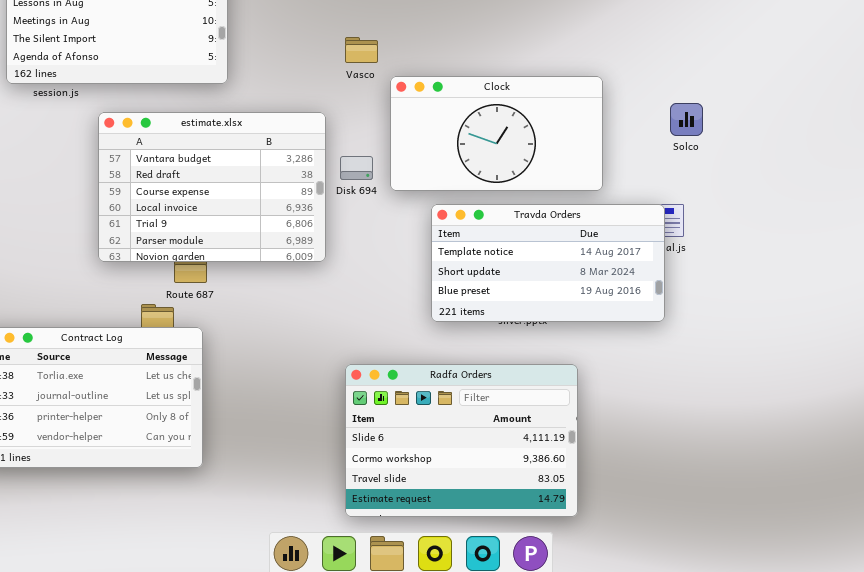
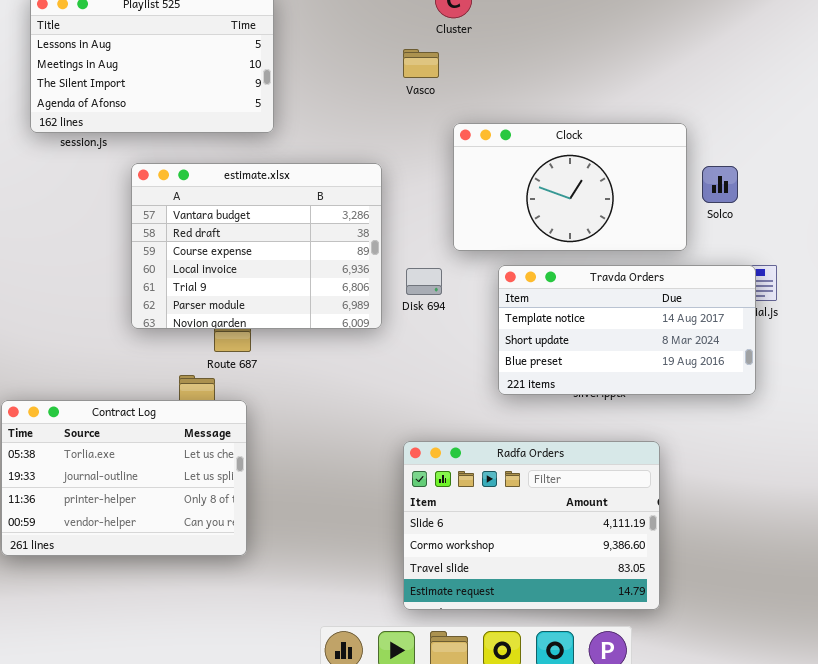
Vasco: [345,37,378,63] -> [403,49,439,78], moved
Solco: [670,103,703,136] -> [702,166,738,203], moved
Disk 694: [340,156,373,180] -> [406,268,442,295], moved

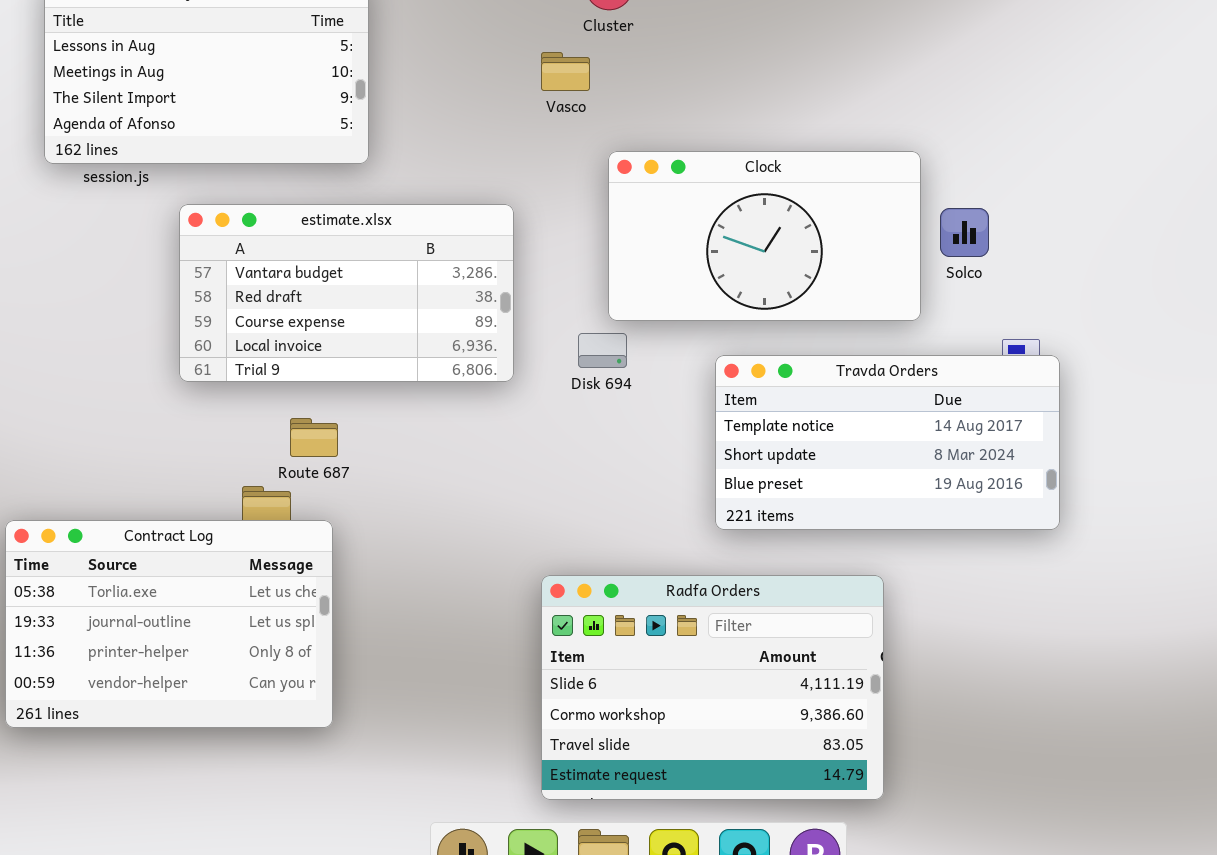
estimate.xlsx: [131,163,382,329] -> [179,204,514,382], resized
Travda Orders: [498,265,756,395] -> [715,355,1060,530], moved
Disk 694: [406,268,442,295] -> [578,333,627,368], moved

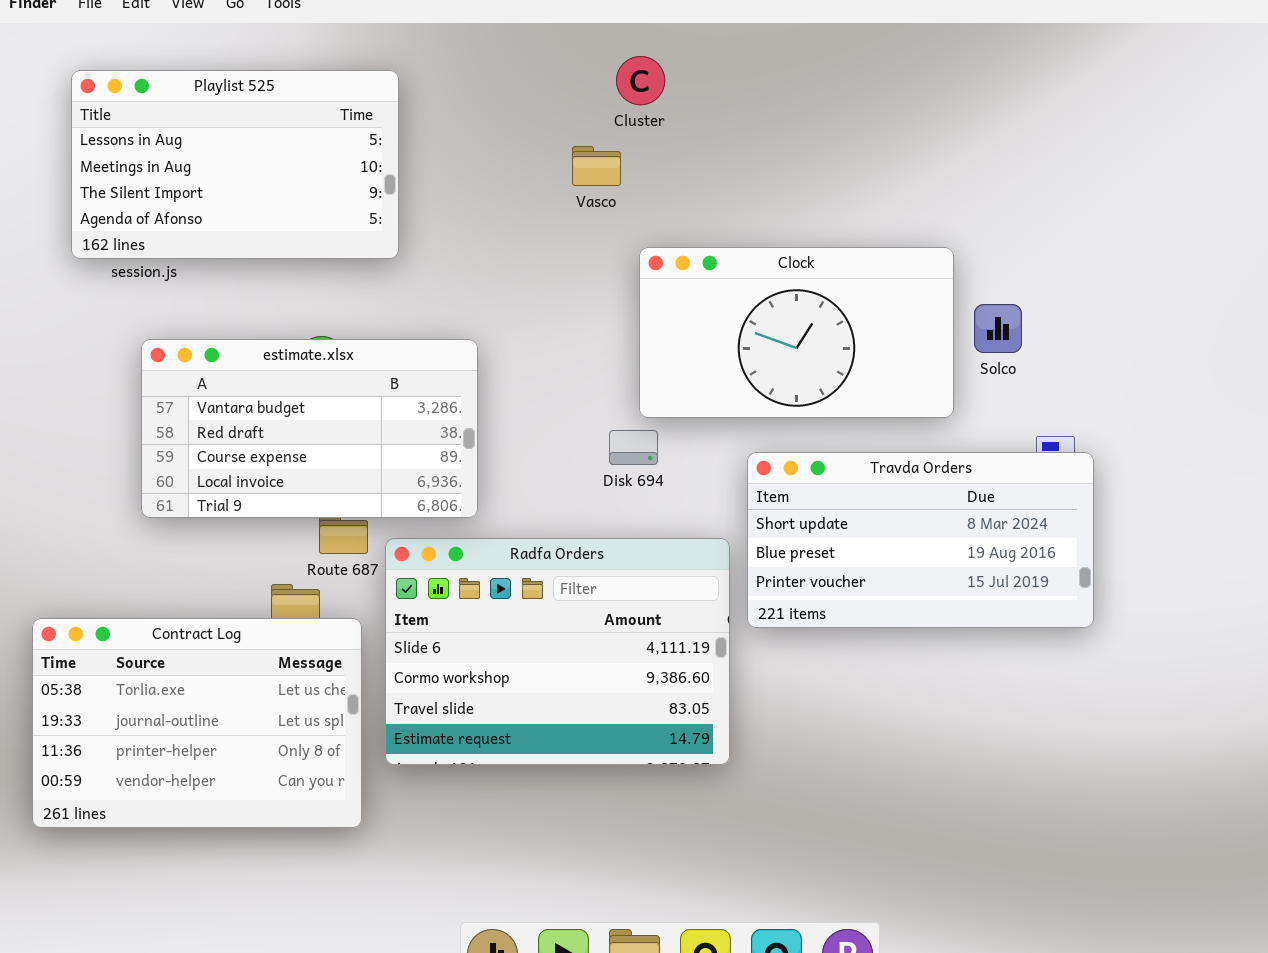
estimate.xlsx: [179,204,514,382] -> [141,339,478,518], moved
Travda Orders: [715,355,1060,530] -> [747,452,1094,628], scrolled down 1 row
Radfa Orders: [541,575,884,800] -> [385,538,730,765], moved

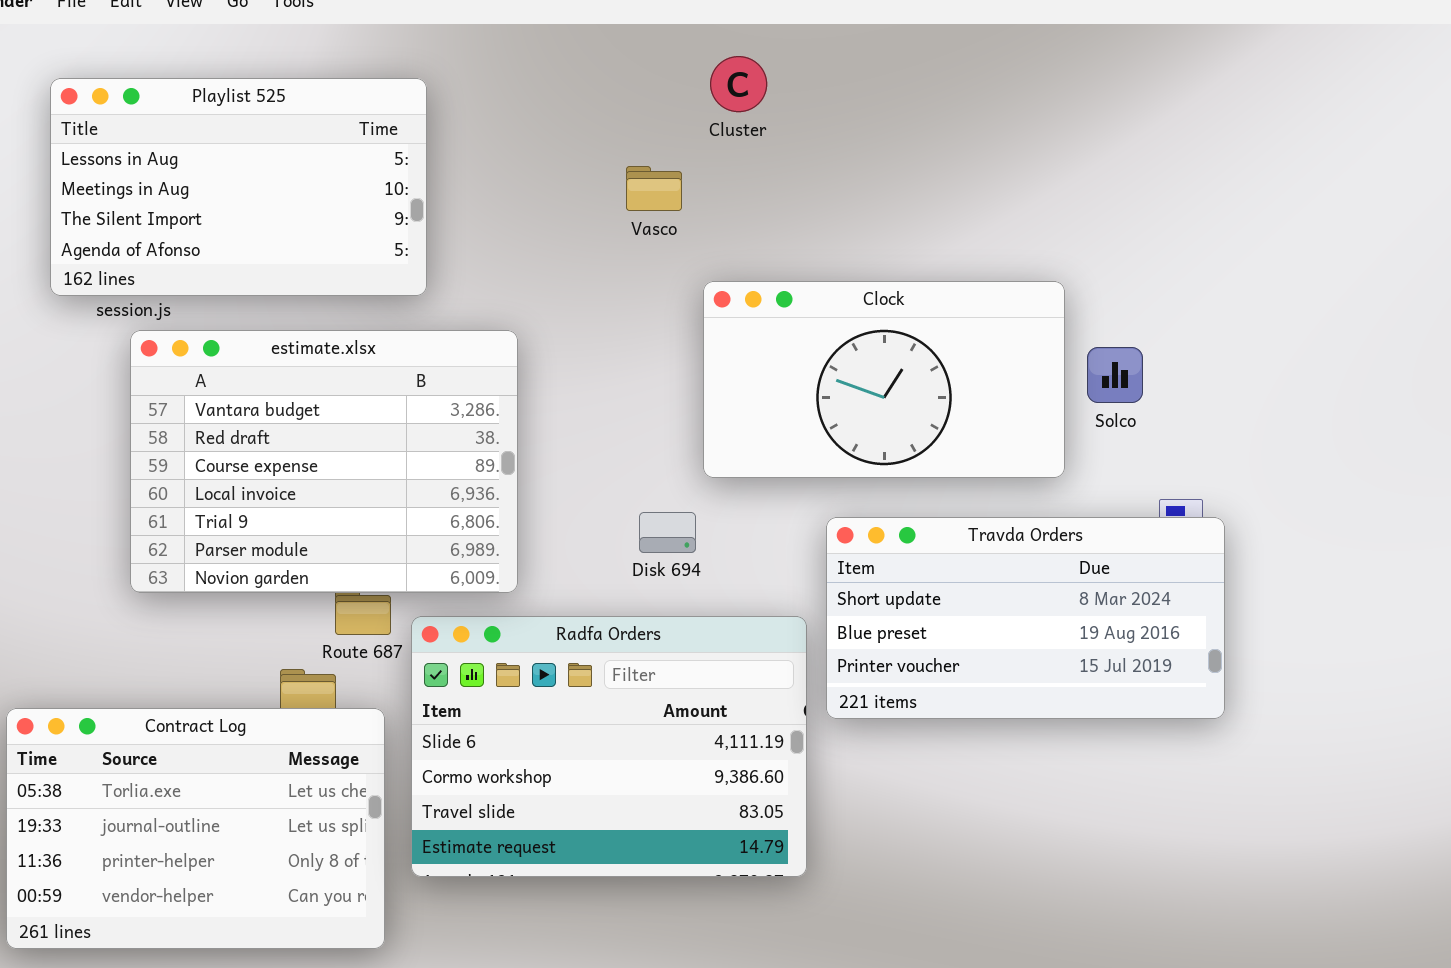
Cluster: [616,56,665,105] -> [710,56,767,112], moved
estimate.xlsx: [141,339,478,518] -> [130,330,518,593], resized
Disk 694: [609,430,658,465] -> [639,512,696,553], moved

